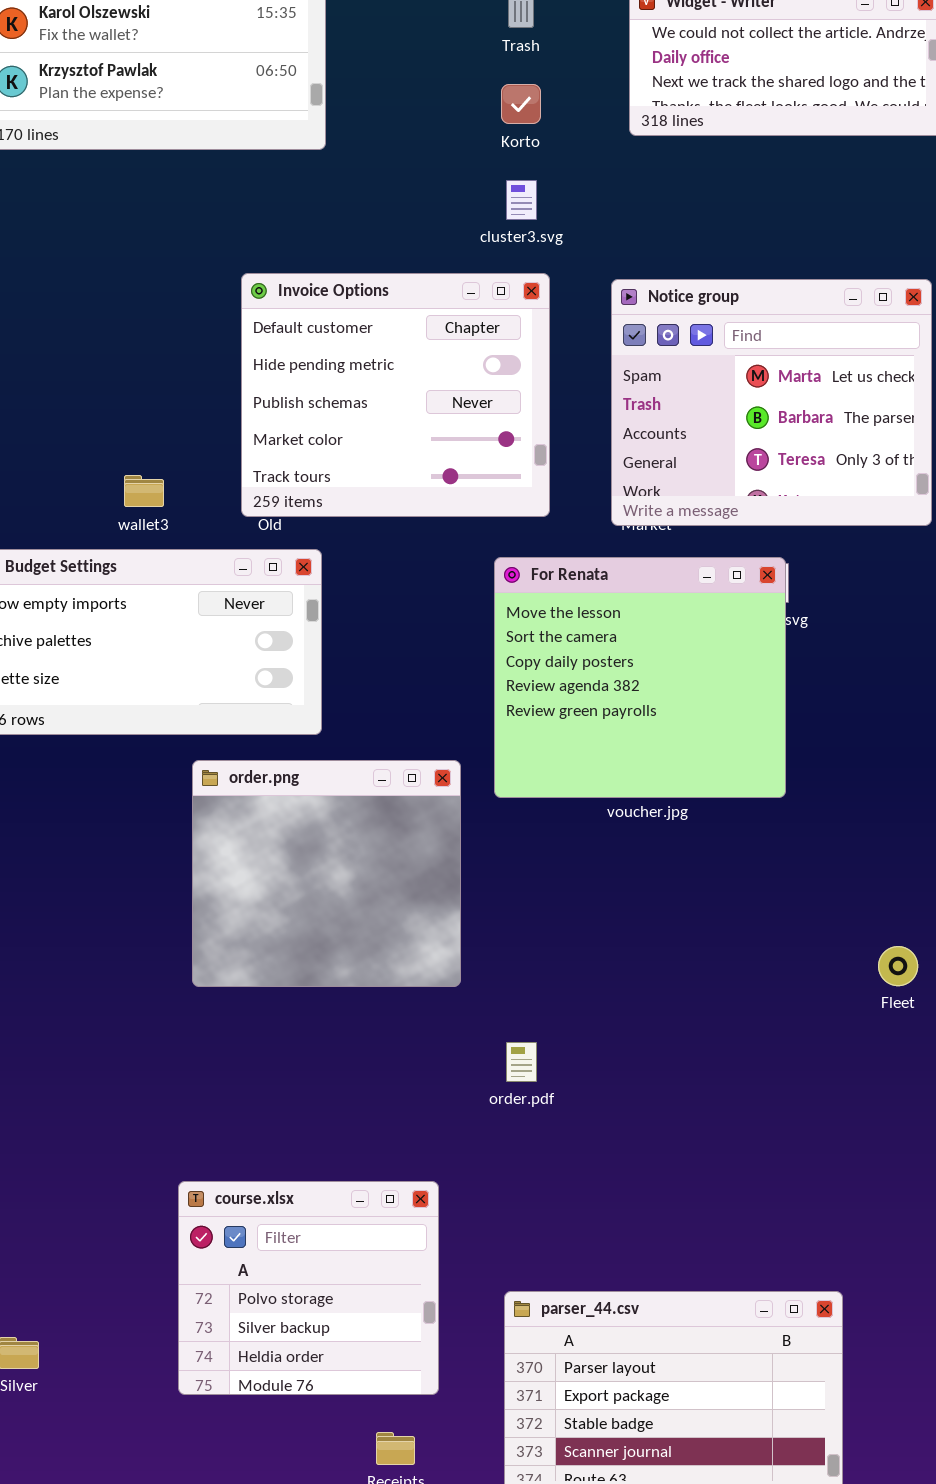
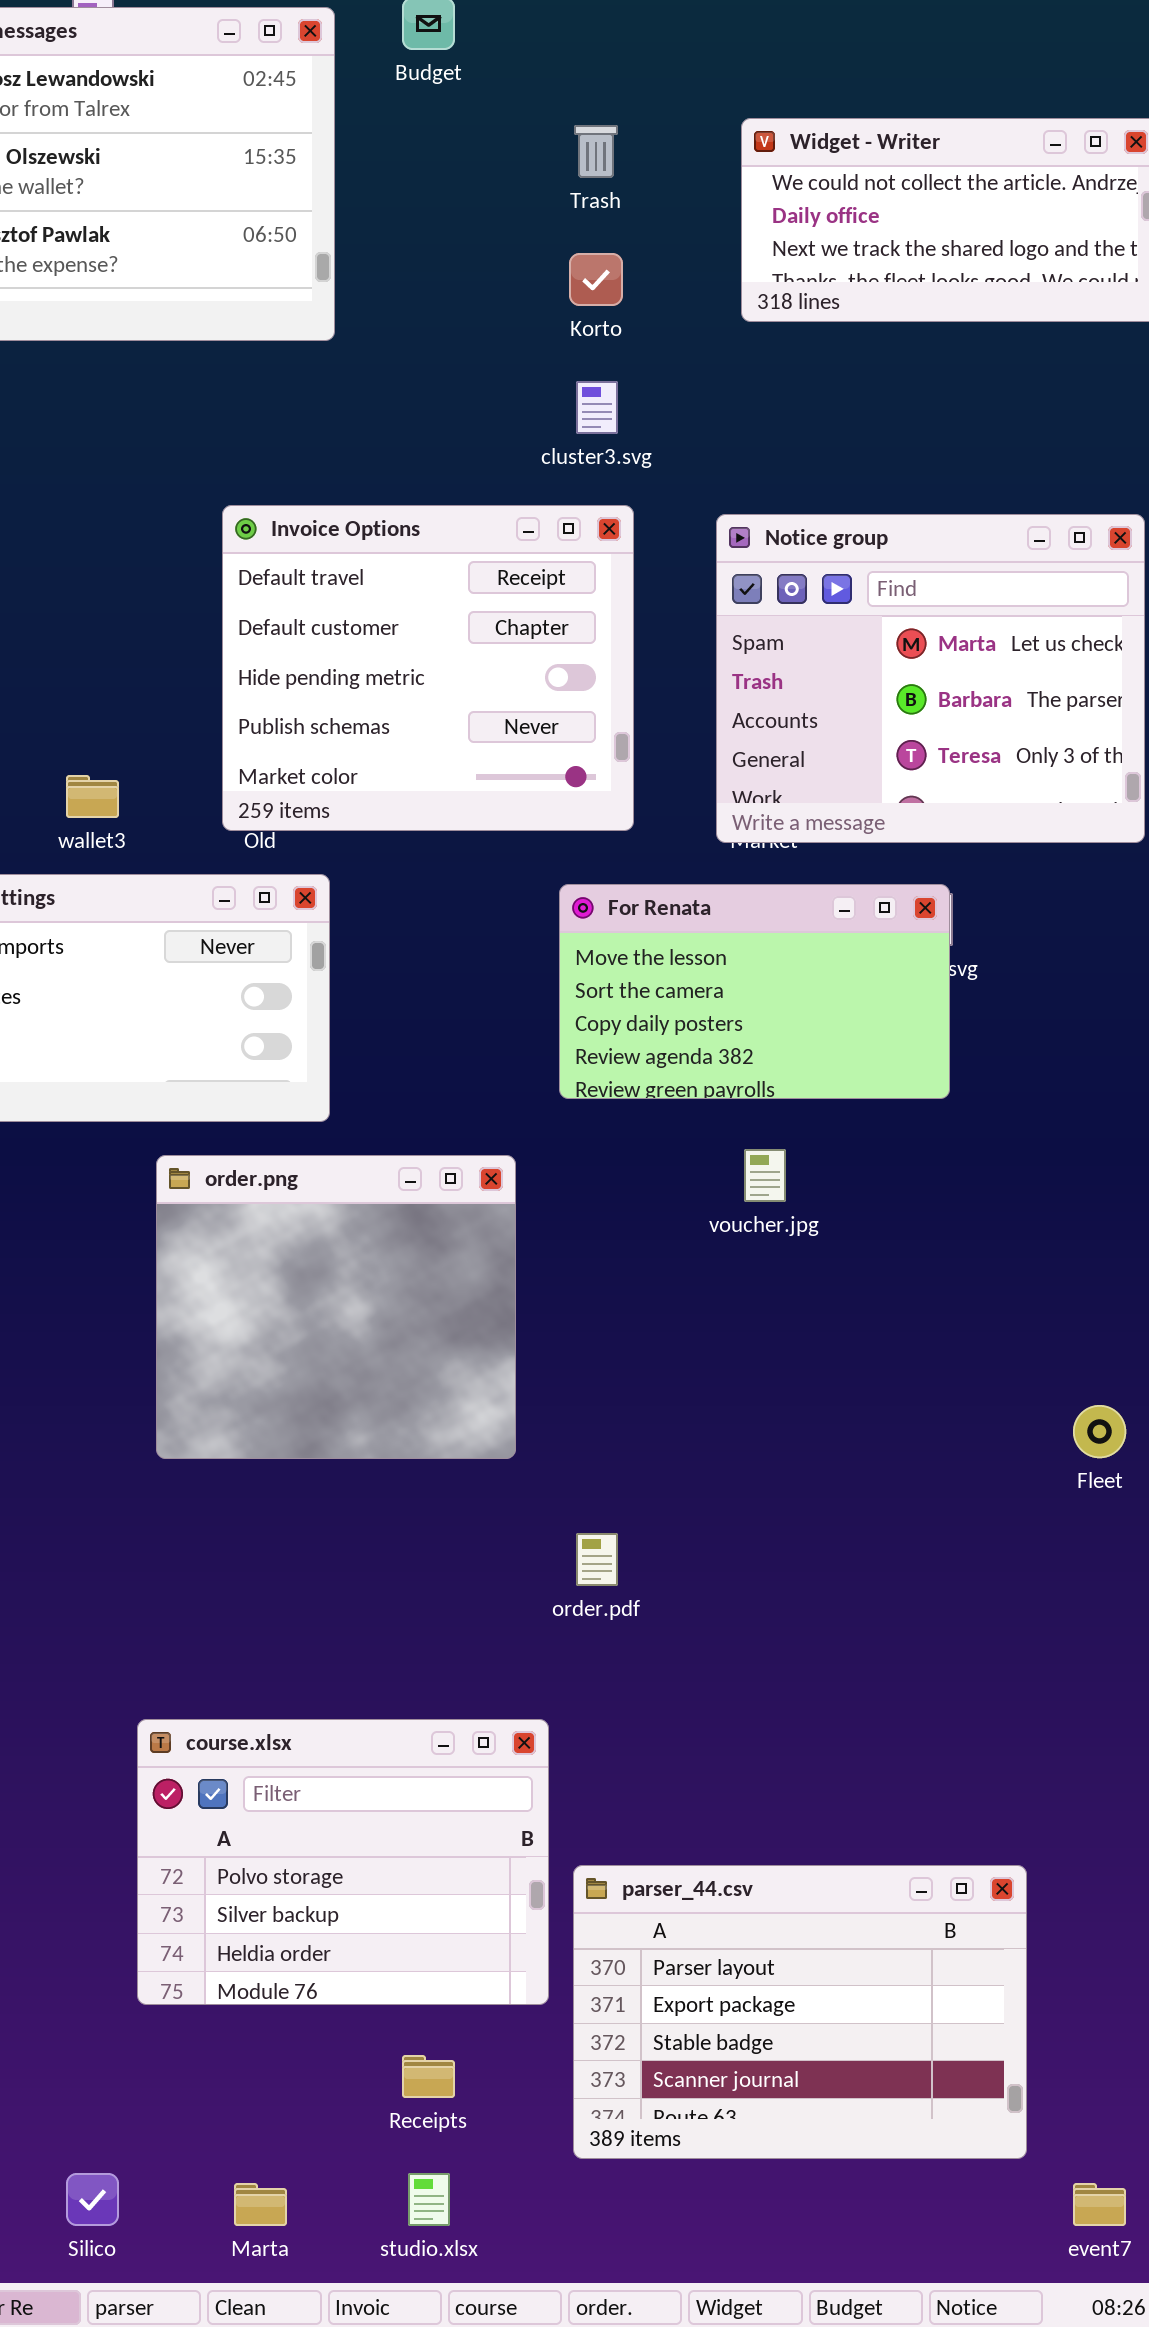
Invoice Options: [241,273,550,517] -> [222,505,634,831], scrolled up 1 row
For Renata: [494,557,786,798] -> [559,884,950,1099], resized
course.xlsx: [178,1181,439,1395] -> [137,1719,549,2005], resized

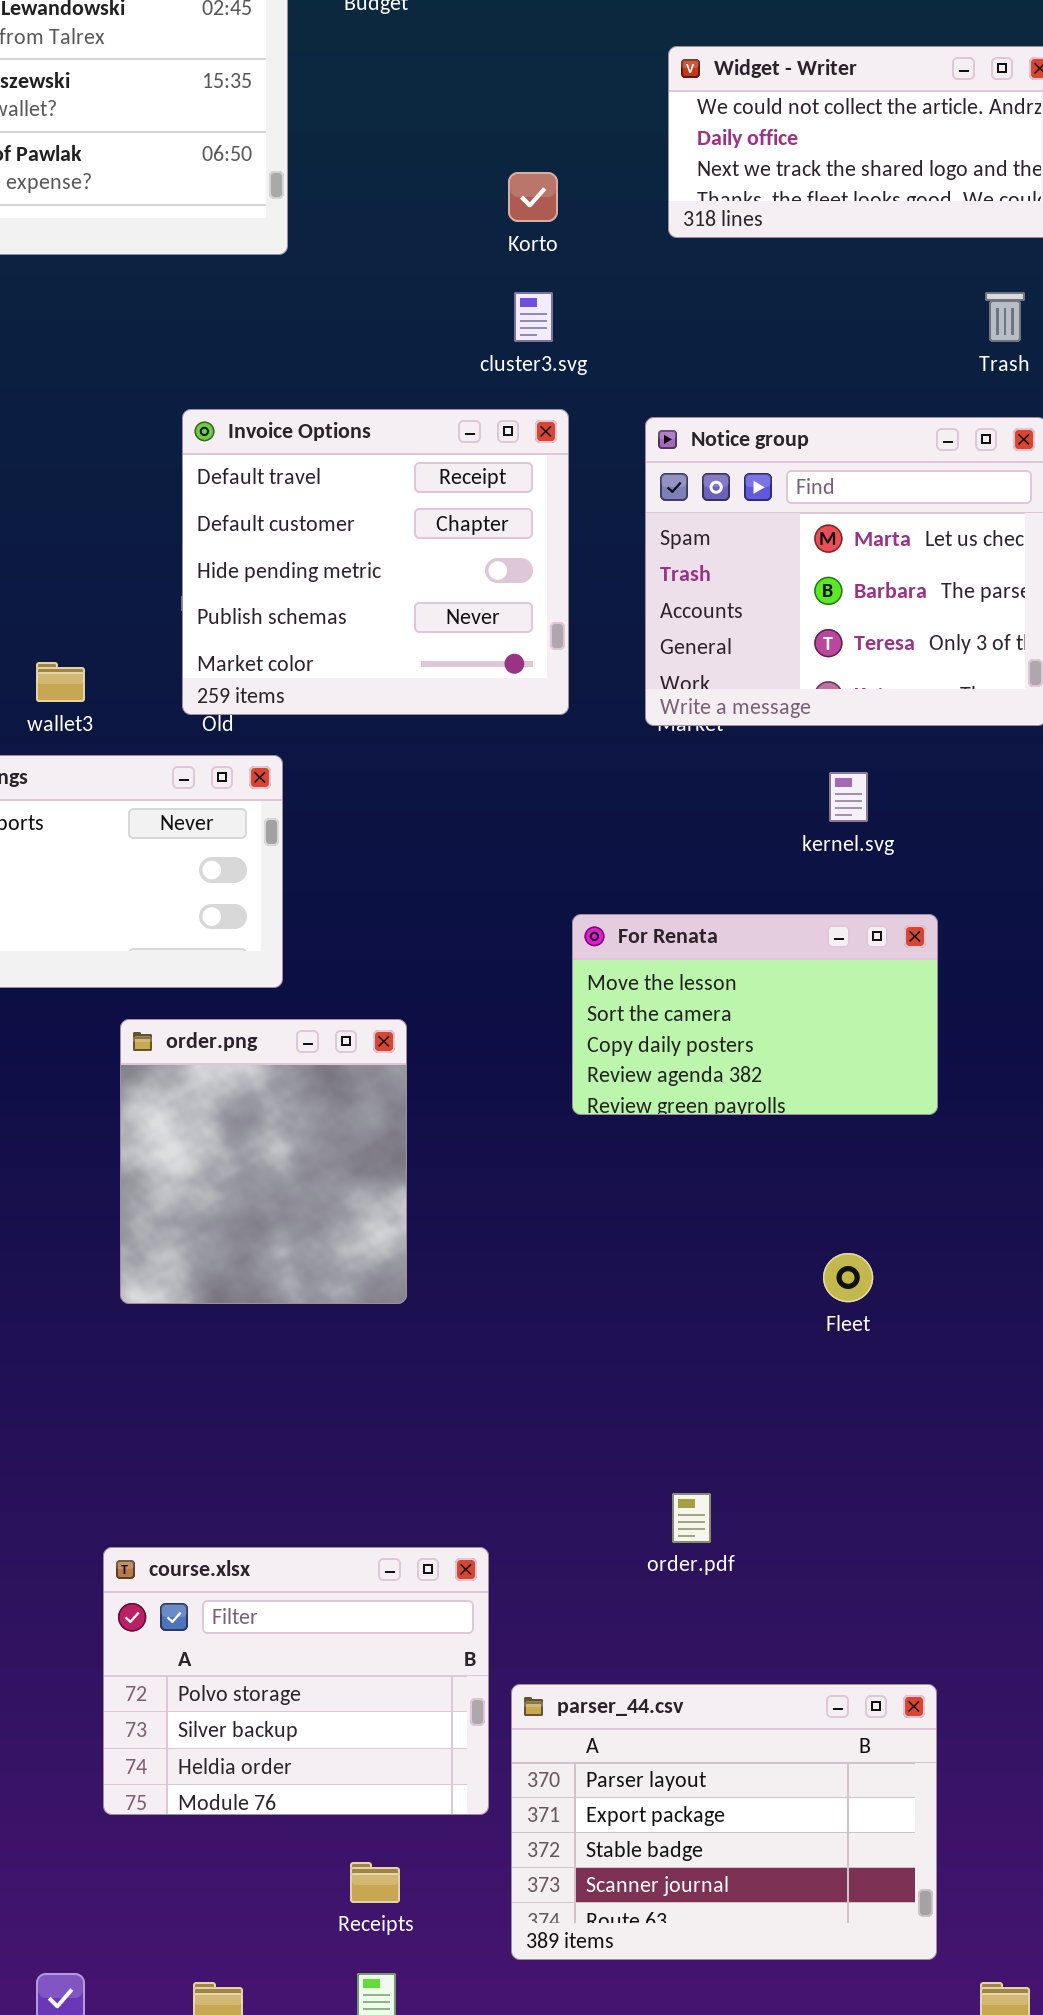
Trash: [574,125,618,178] -> [985,292,1025,342], moved
For Renata: [559,884,950,1099] -> [572,914,938,1115], moved
order.png: [156,1155,516,1459] -> [120,1019,407,1304], resized
Fleet: [1073,1405,1126,1458] -> [823,1253,873,1302], moved
order.pdf: [576,1533,618,1586] -> [672,1493,711,1543], moved

